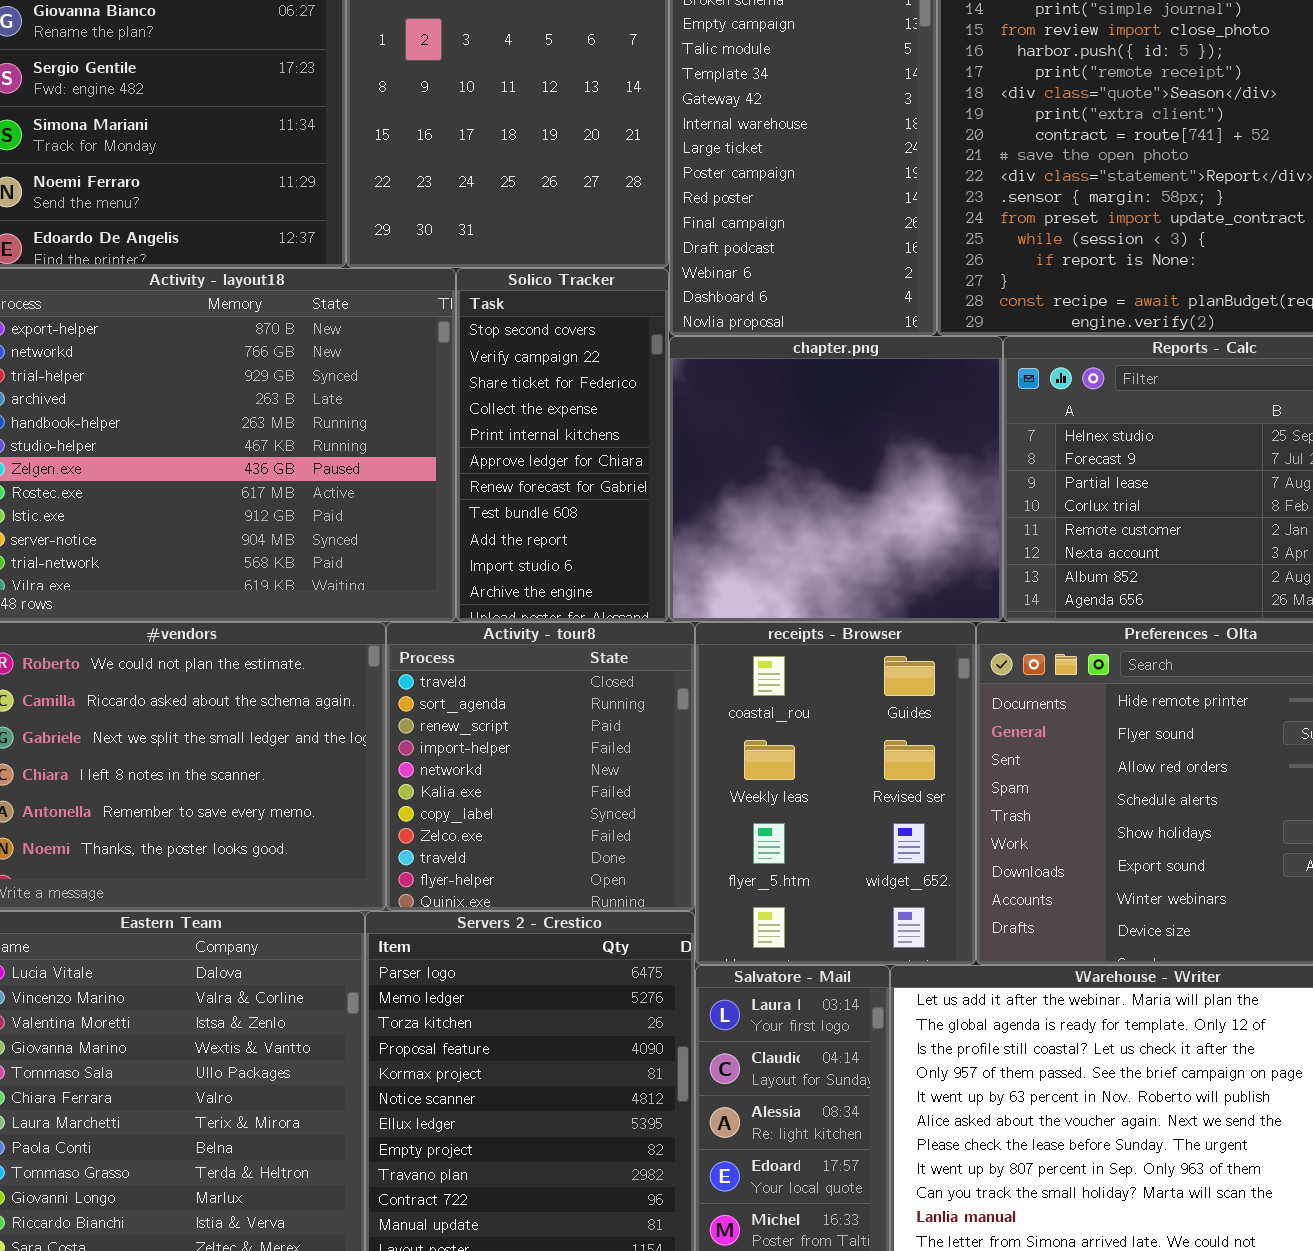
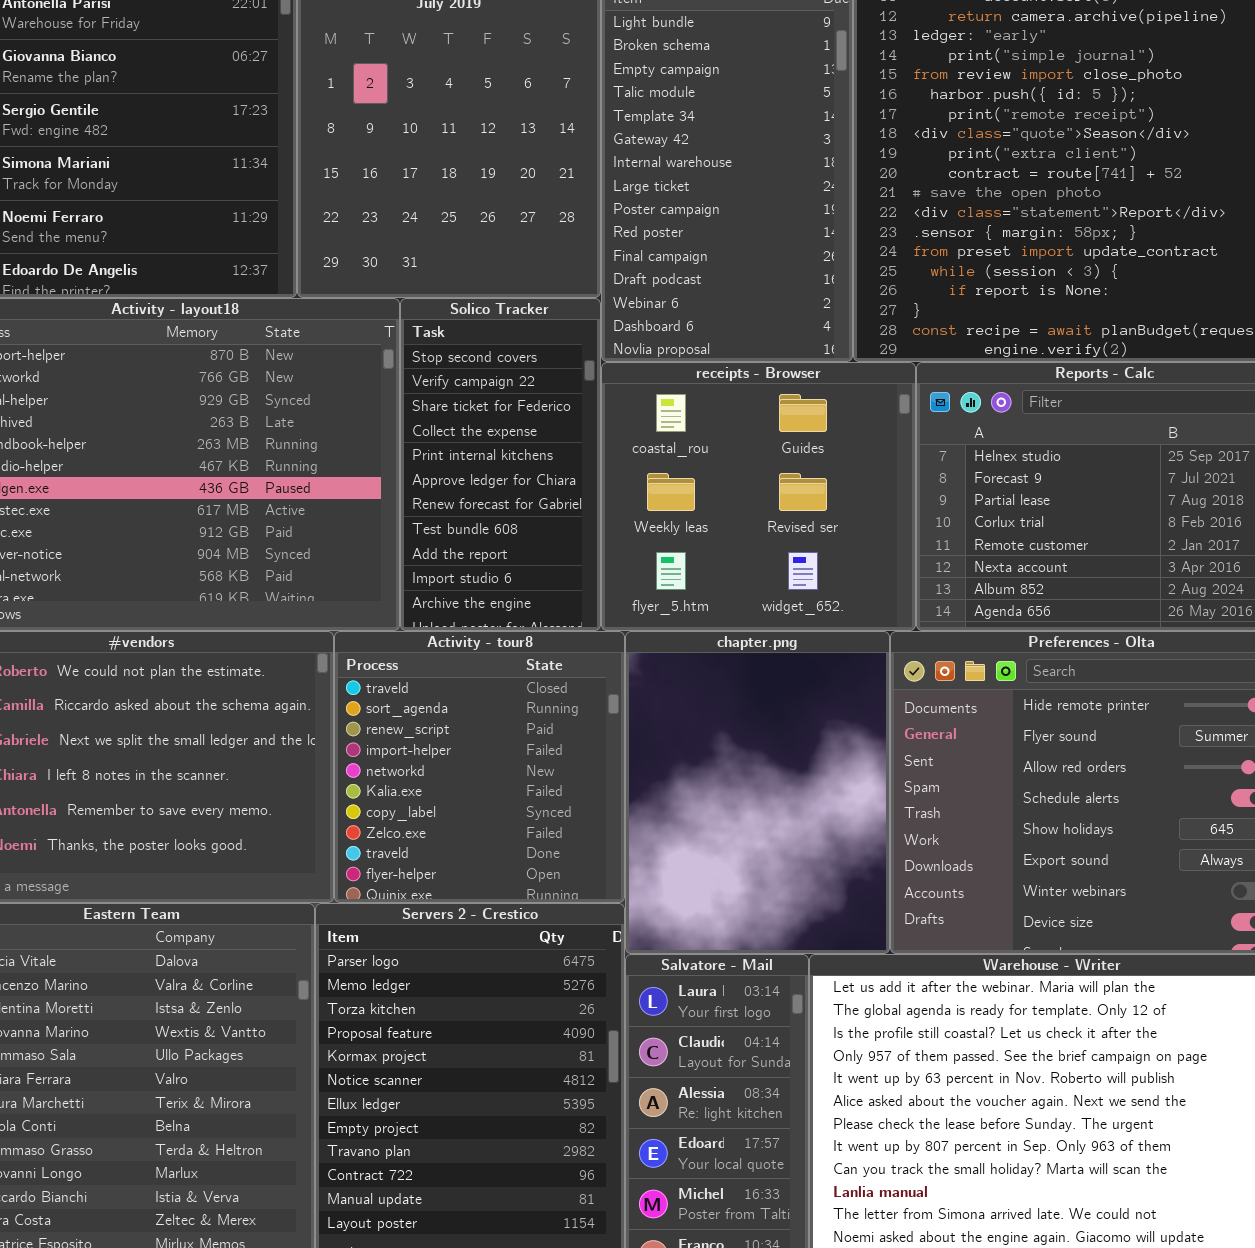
chapter.png: [669,336,1003,622] -> [625,631,890,954], moved, resized
receipts - Browser: [695,622,976,965] -> [601,362,916,631], moved, resized

